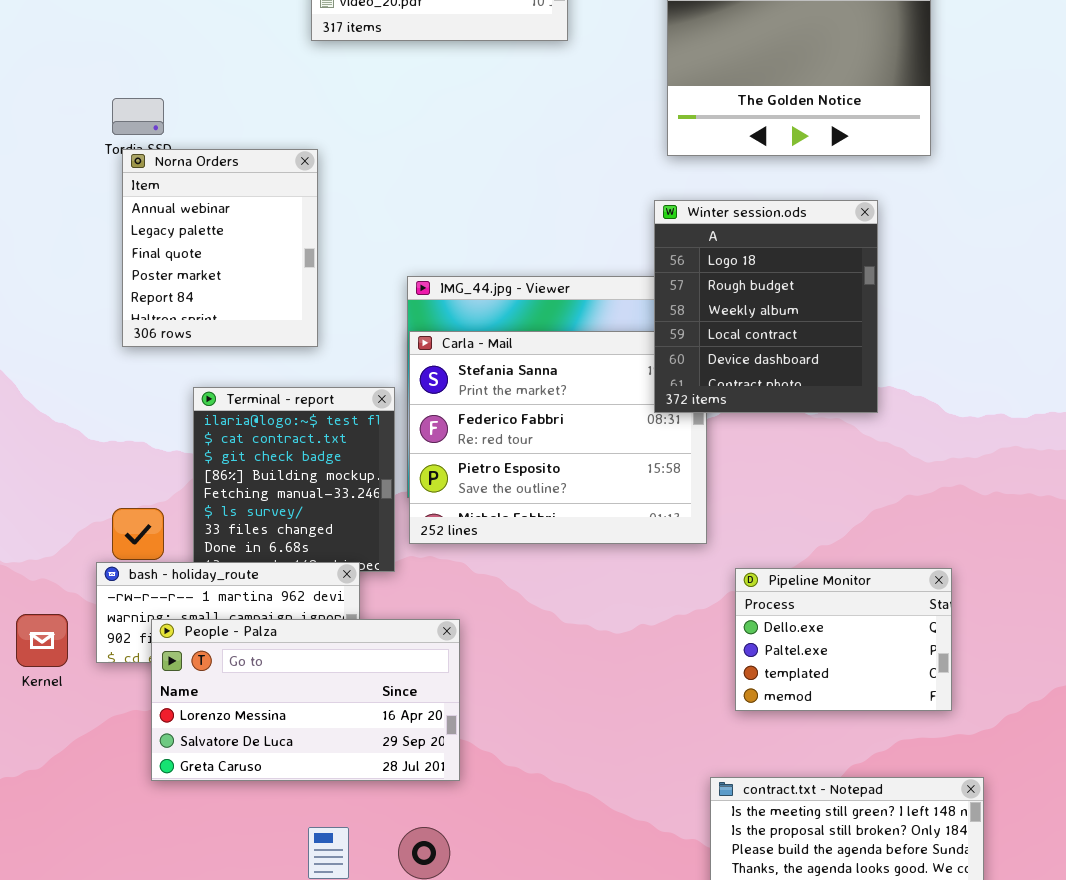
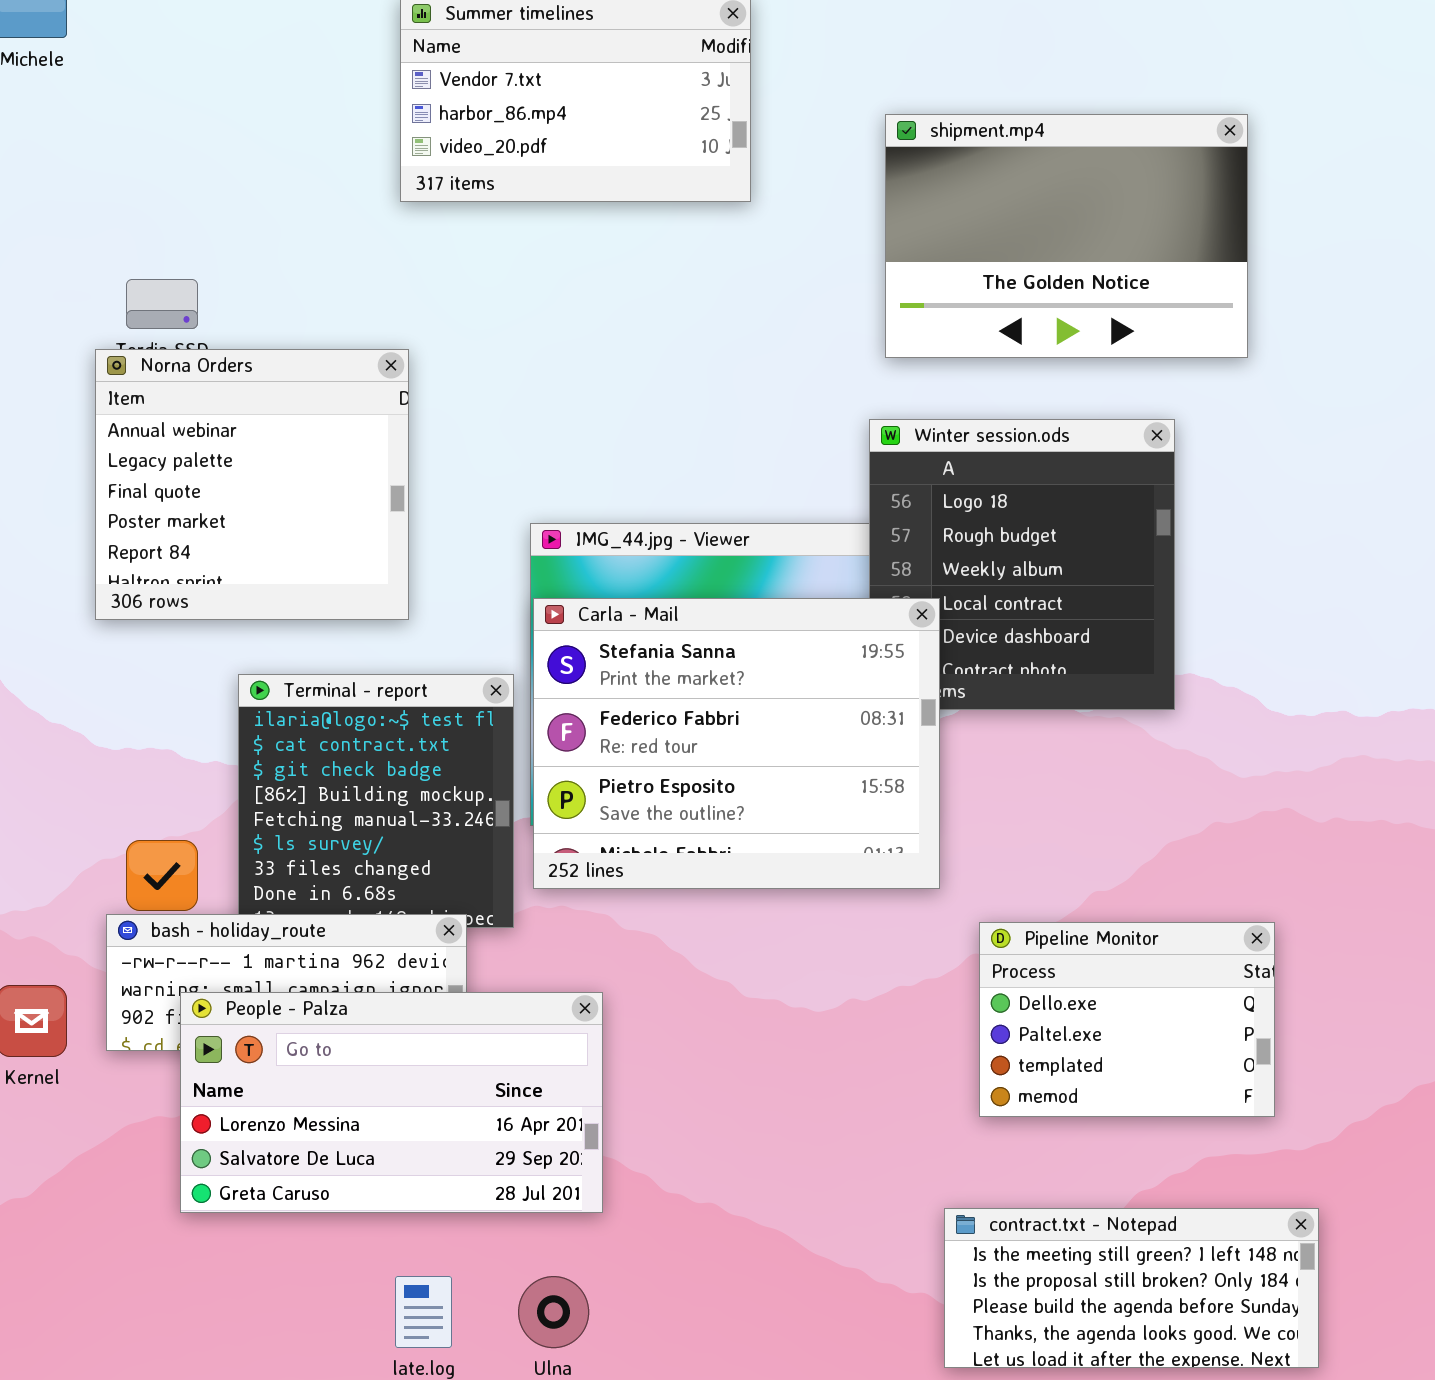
Norna Orders: [122,149,318,347] -> [95,349,409,620], resized
Carla - Mail: [409,331,707,544] -> [533,598,940,889], raised

